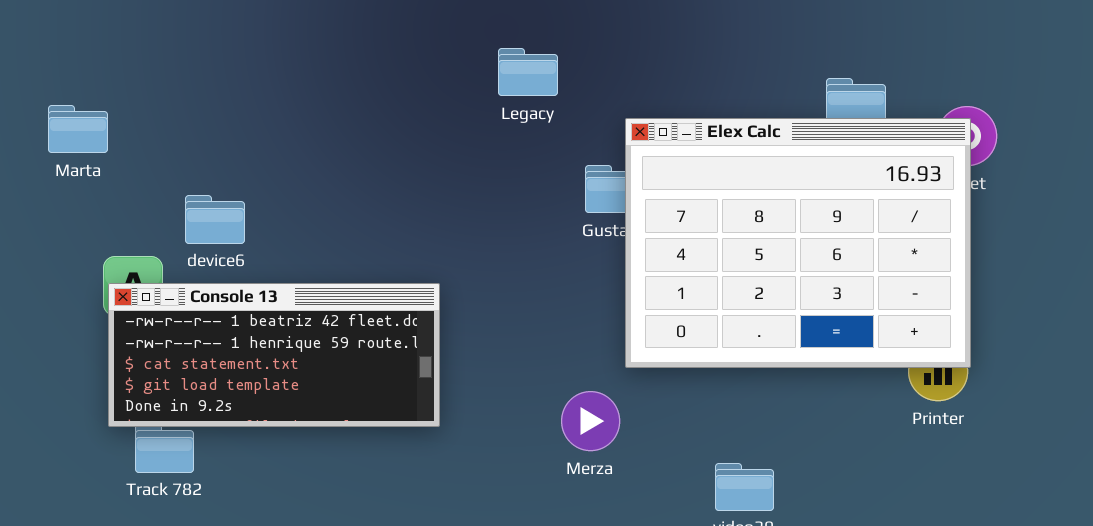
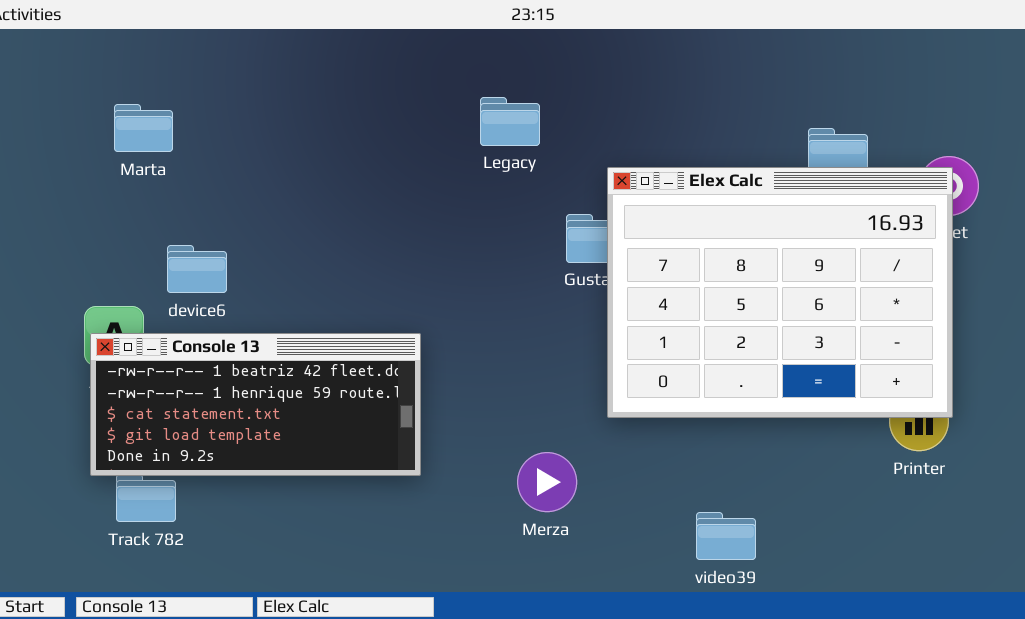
Marta: [48,105,108,153] -> [114,104,173,152], moved
Merza: [561,391,620,451] -> [517,452,577,512], moved

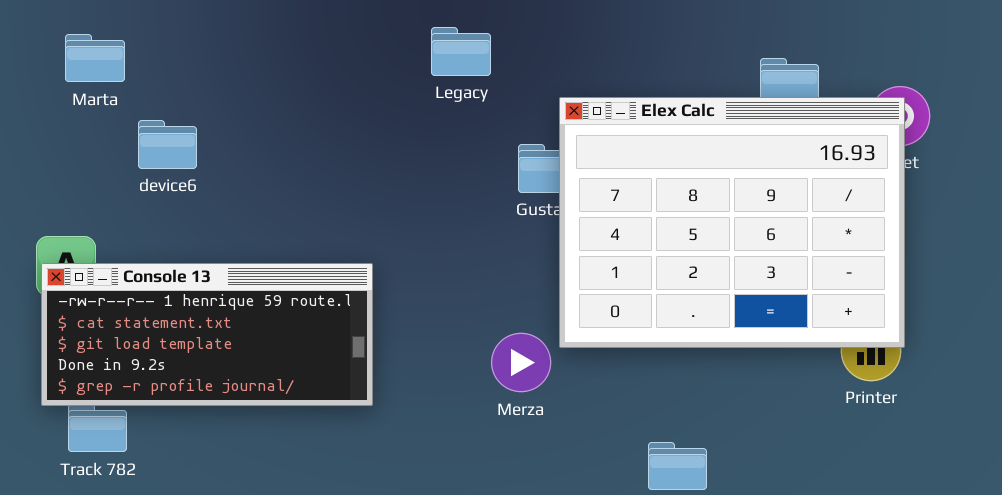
device6: [167,245,227,293] -> [138,120,197,169], moved
Console 13: [90,333,421,476] -> [41,263,373,406], scrolled down 1 row
Merza: [517,452,577,512] -> [491,333,551,392], moved

